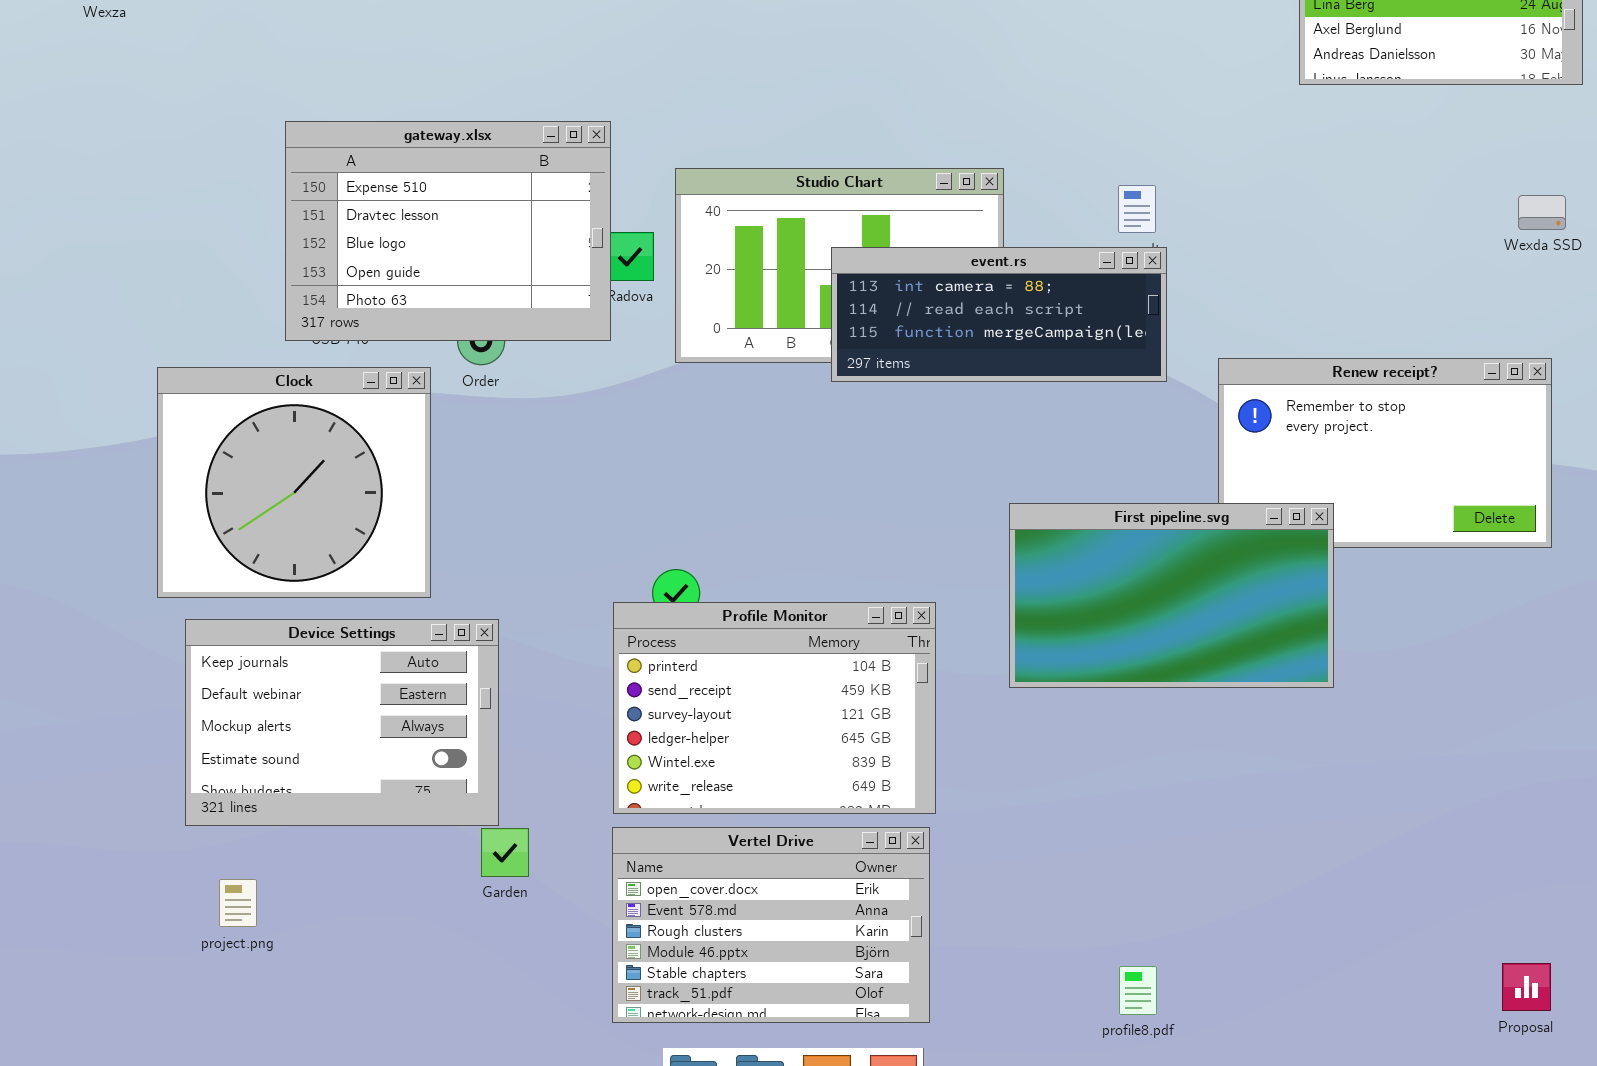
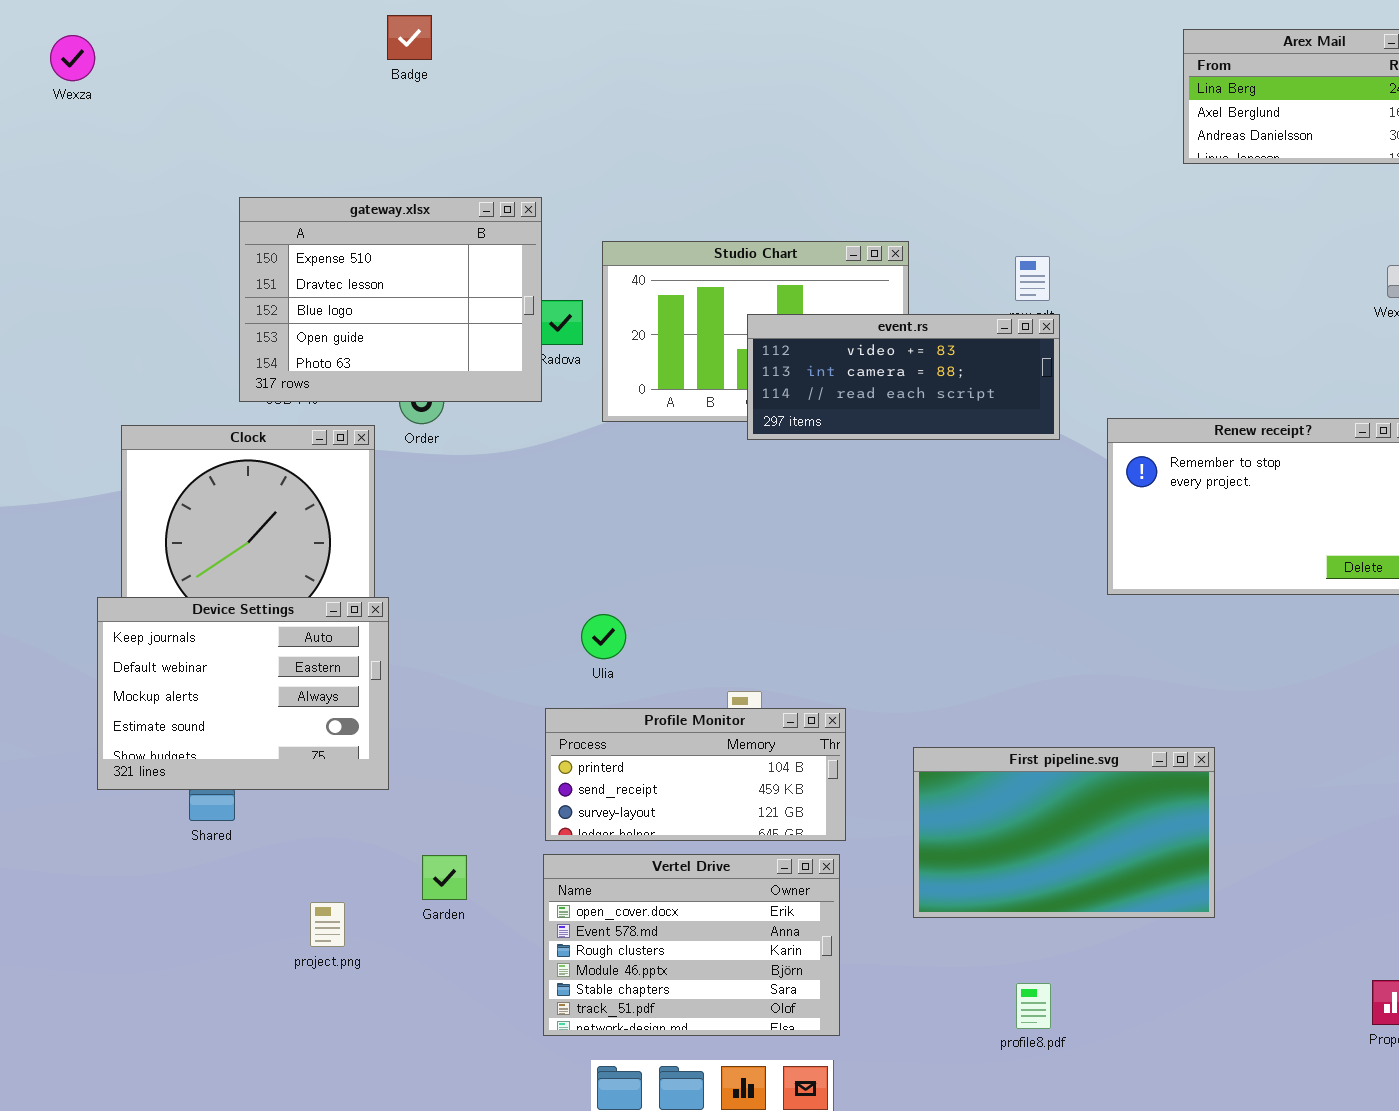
event.rs: [831,247,1167,382] -> [747,314,1060,440], scrolled up 1 row
First pipeline.svg: [1009,503,1334,688] -> [913,747,1215,918], moved
Profile Monitor: [613,602,936,814] -> [545,708,846,841], resized
Device Settings: [185,619,499,826] -> [97,597,389,790], moved
project.png: [219,879,257,927] -> [310,902,345,947], moved

